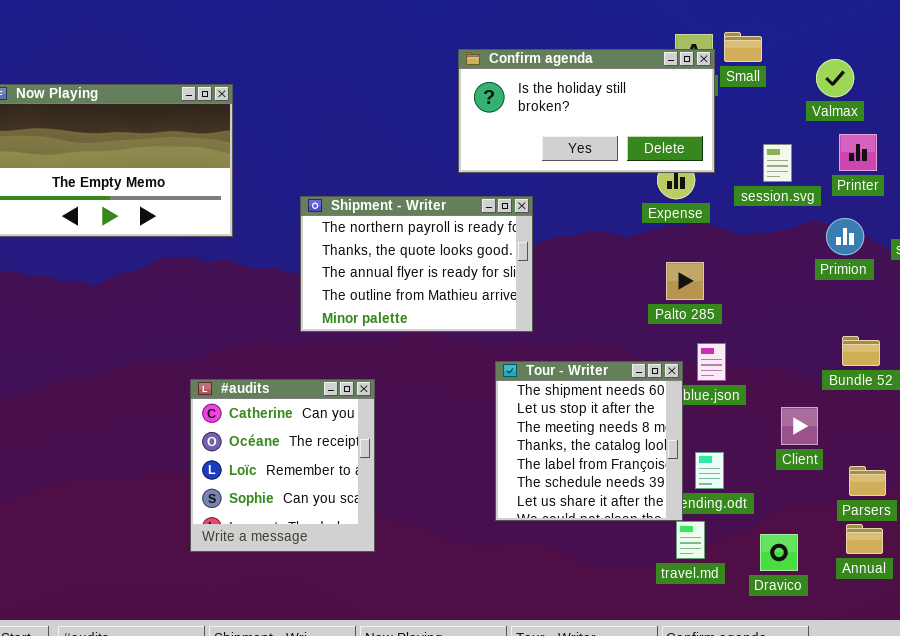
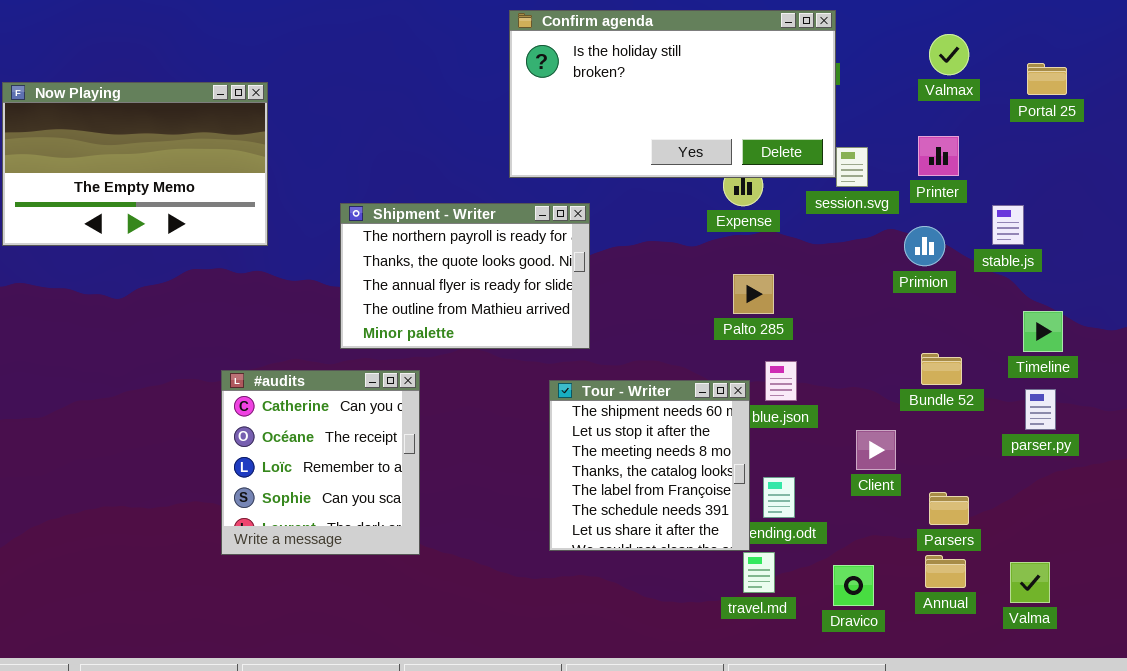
Confirm agenda: [458,49,715,173] -> [509,10,836,178], resized
Valmax: [816,59,854,97] -> [929,34,969,75], moved
#audits: [190,379,375,552] -> [221,370,420,555], moved

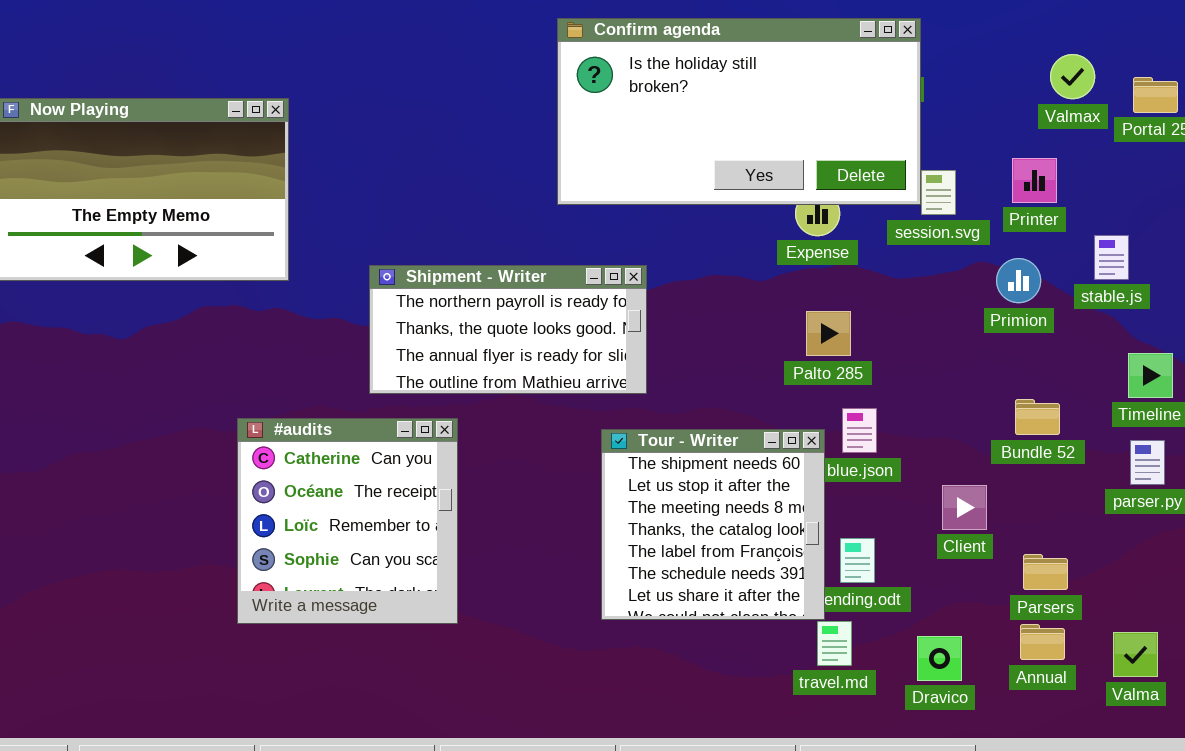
Valmax: [929,34,969,75] -> [1050,54,1095,99], moved
Shipment - Writer: [340,203,590,349] -> [369,265,647,394], resized

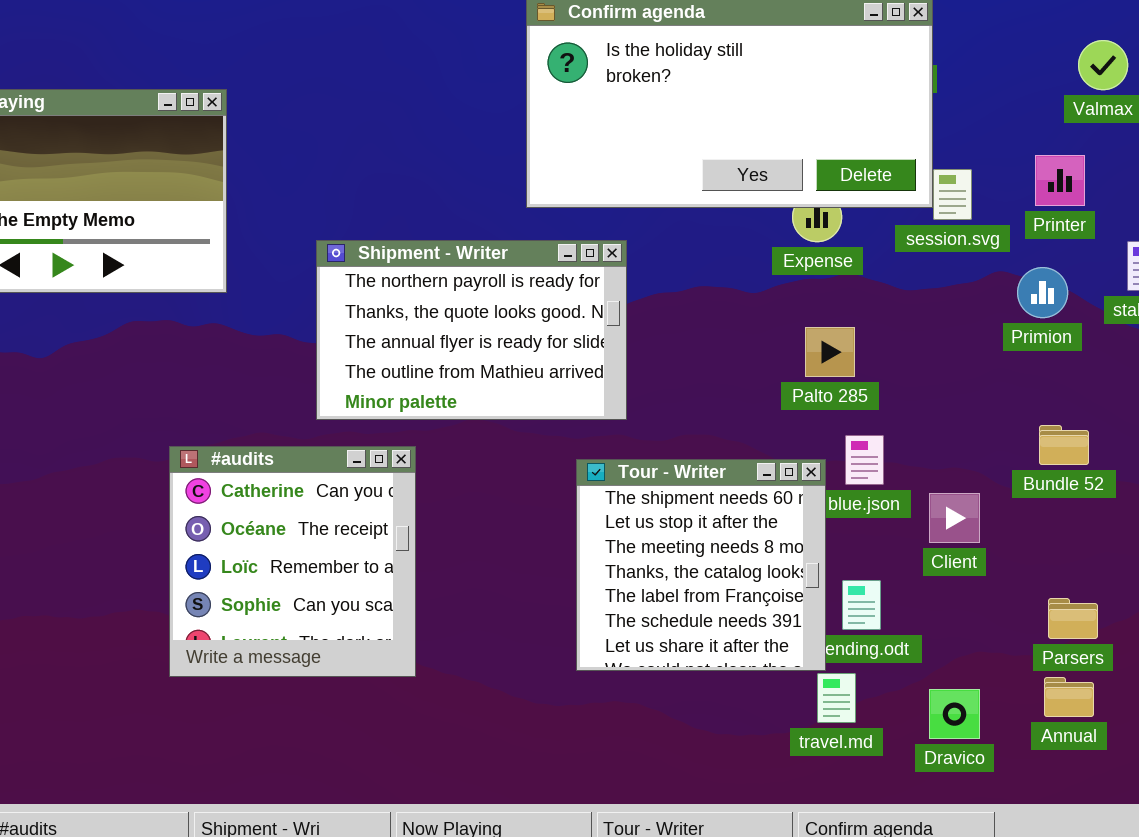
Shipment - Writer: [369,265,647,394] -> [316,240,627,420], resized
Client: [942,485,987,530] -> [929,493,980,543], moved

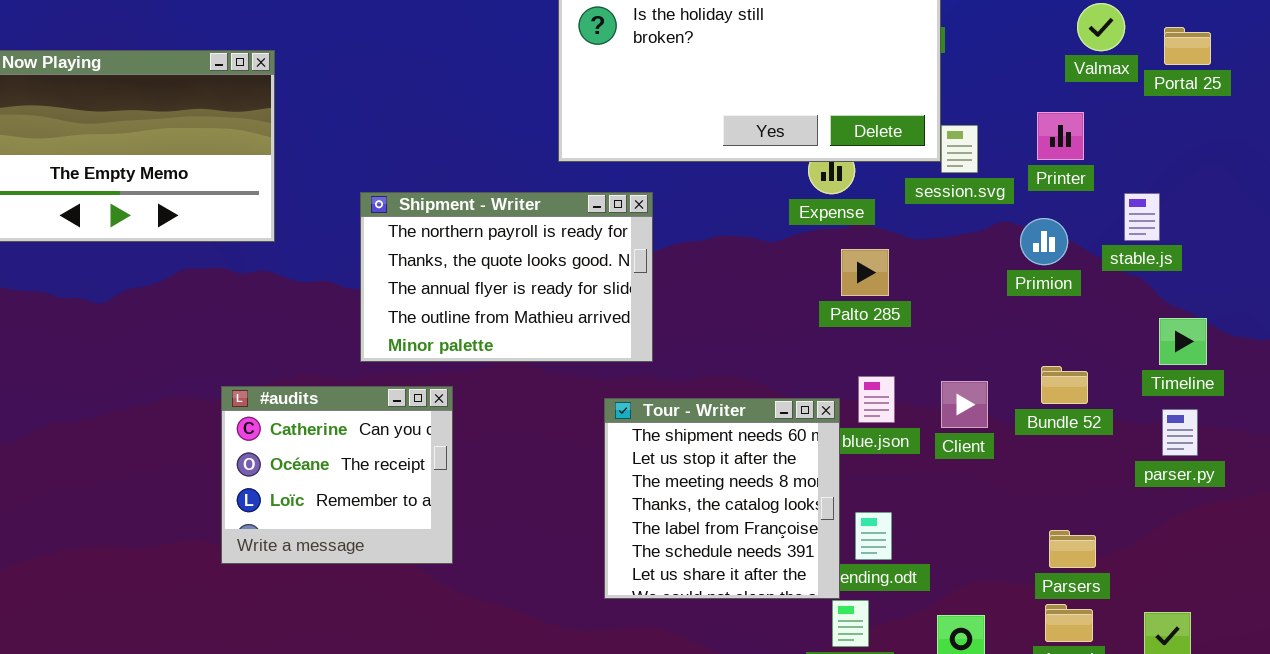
Palto 285: [805,327,855,377] -> [841,249,889,296], moved
#audits: [169,446,416,677] -> [221,386,453,564], resized
Client: [929,493,980,543] -> [941,381,988,428], moved

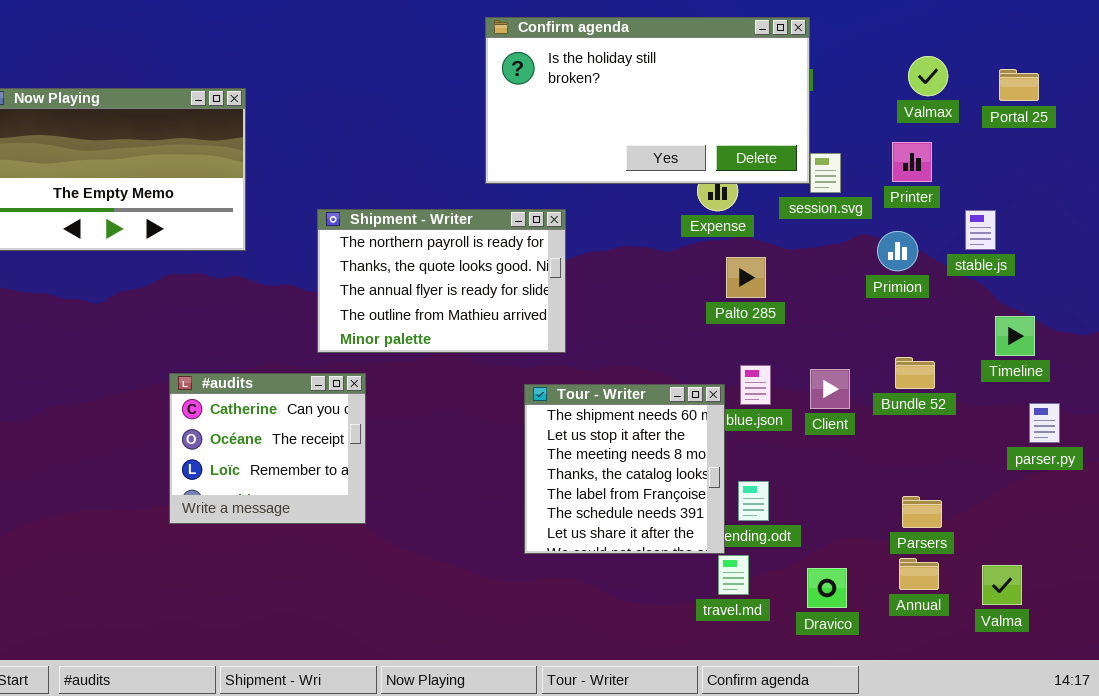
Valmax: [1077,3,1125,51] -> [908,56,948,96], moved
#audits: [221,386,453,564] -> [169,373,366,524], moved
parser.py: [1162,409,1198,456] -> [1029,403,1060,443], moved

